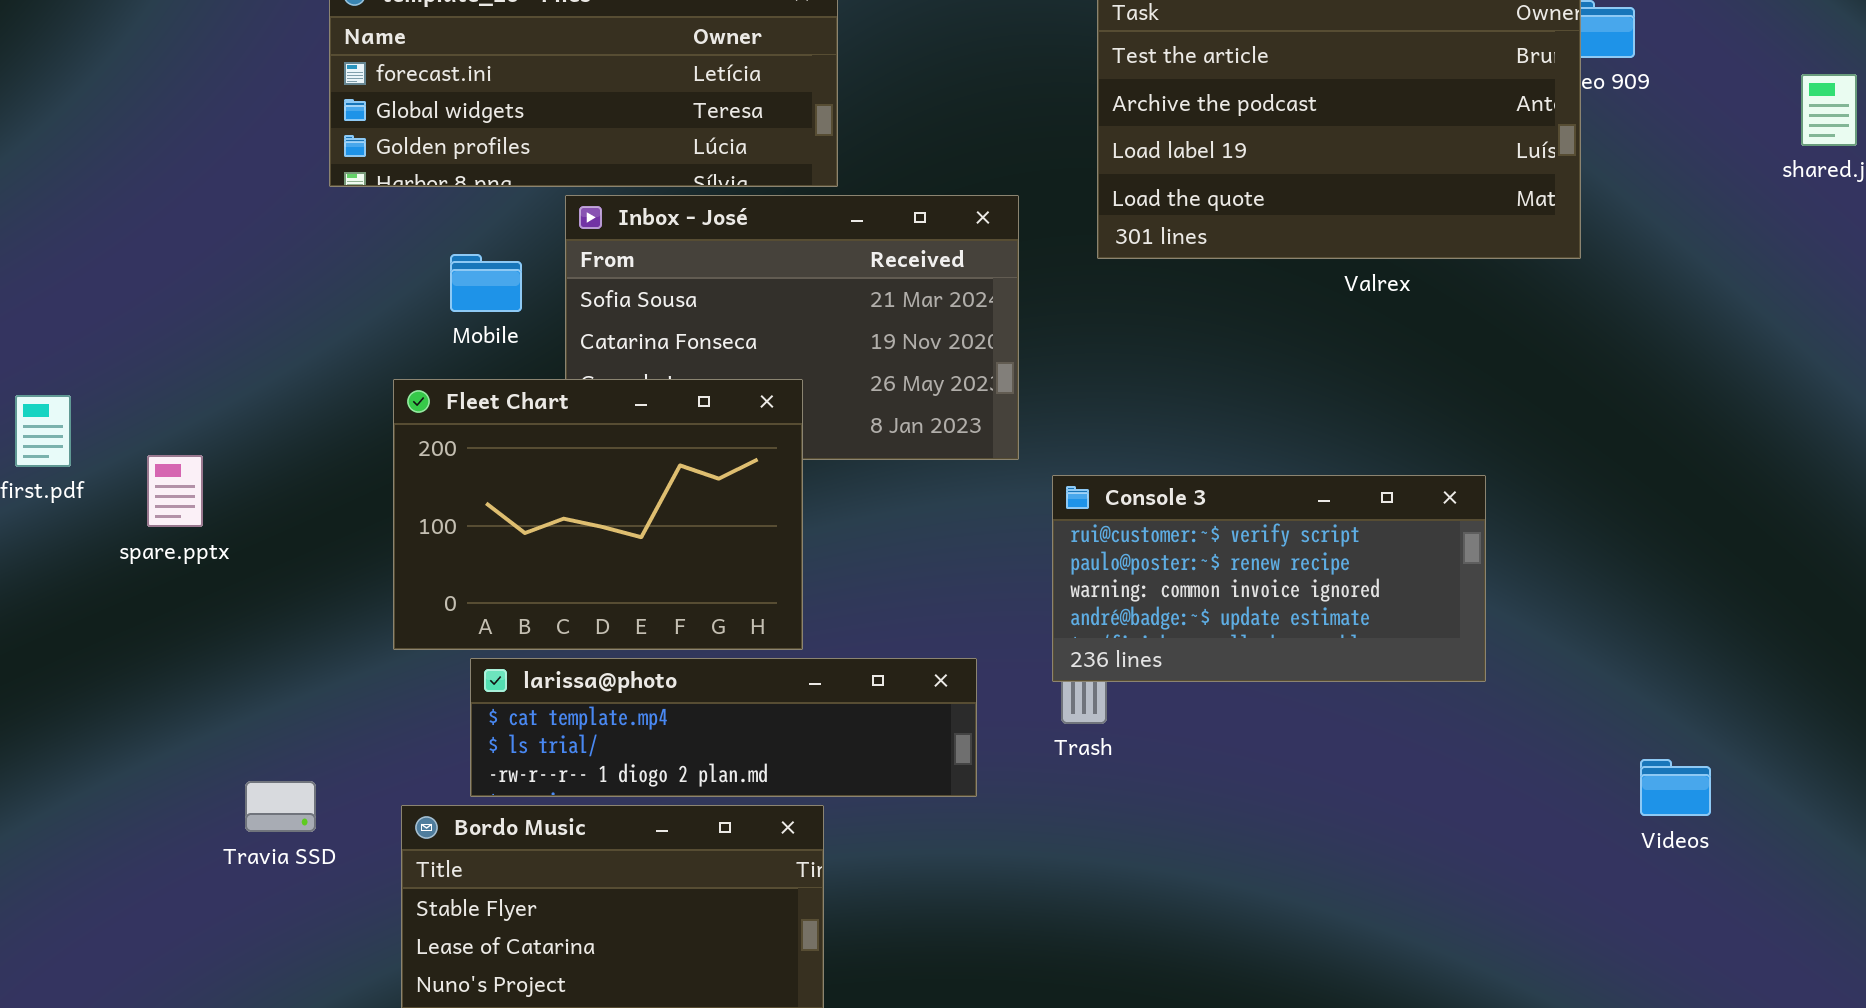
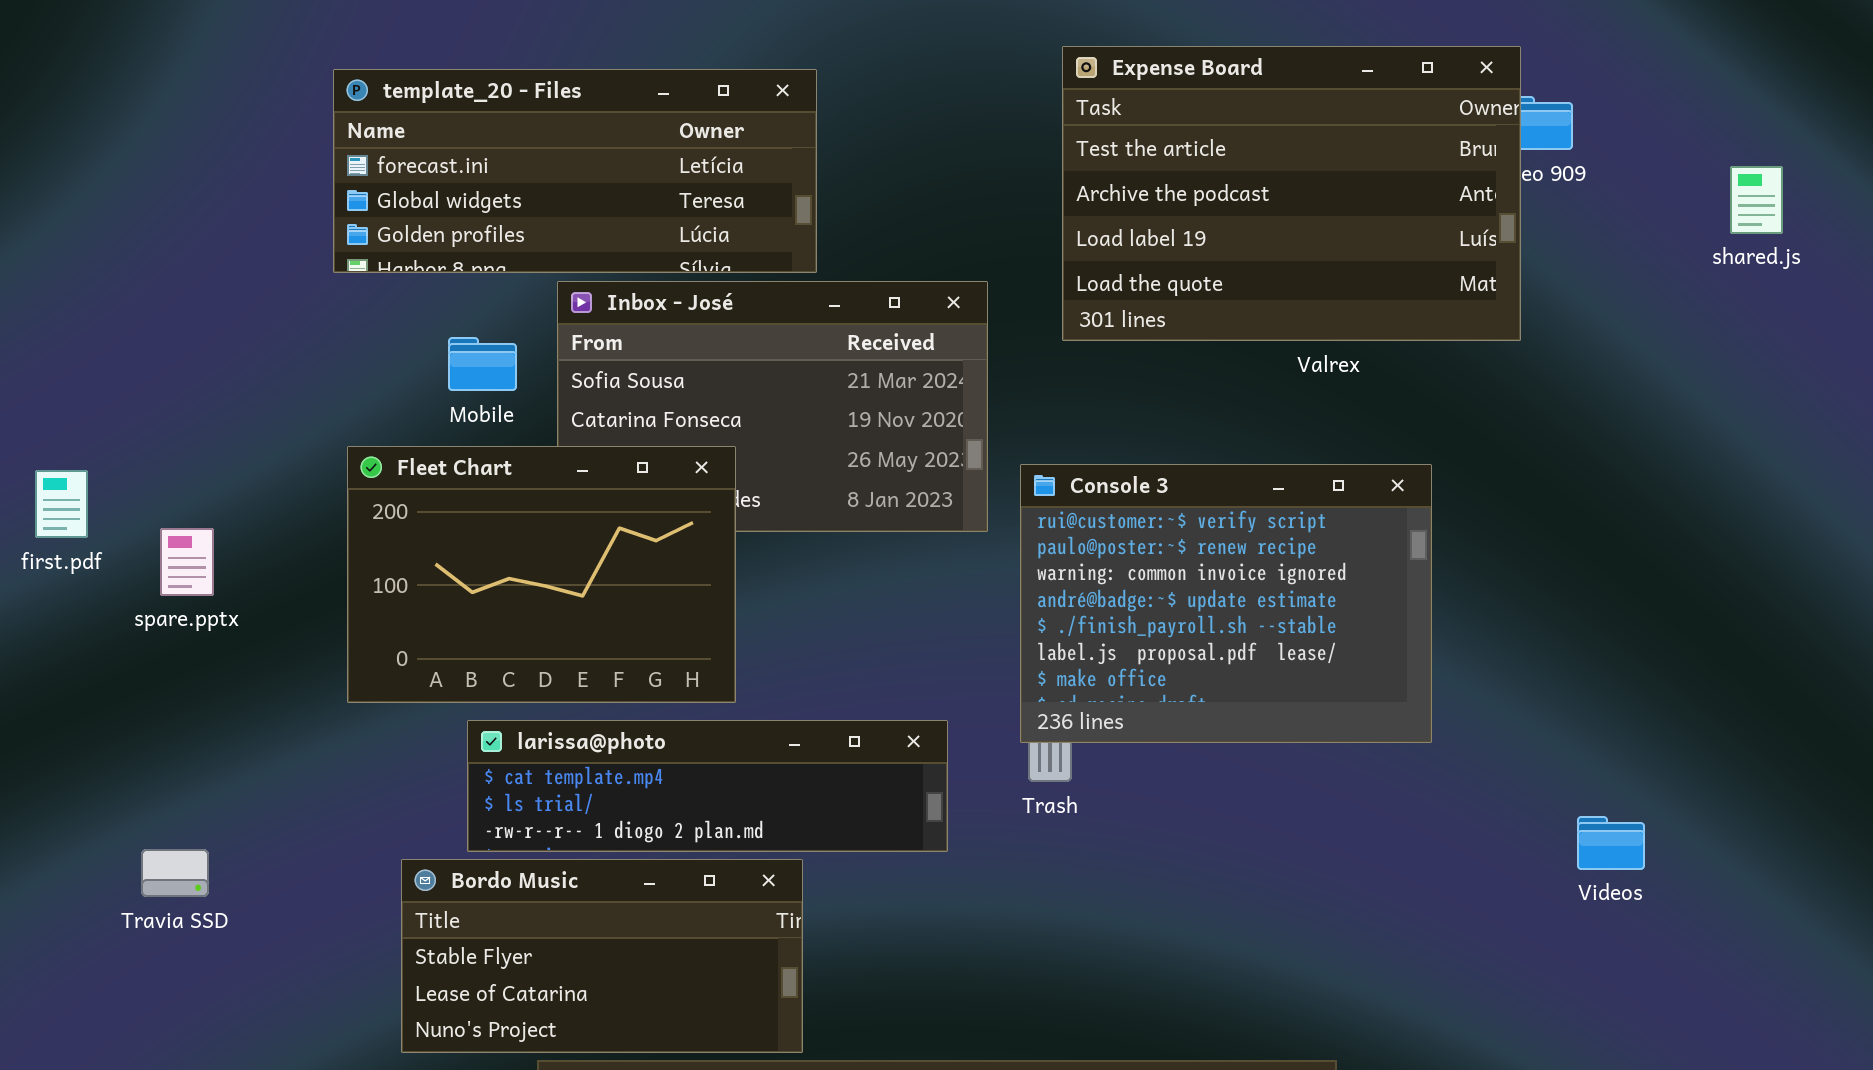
Fleet Chart: [393,379,803,650] -> [347,446,736,703], moved
Console 3: [1052,475,1486,682] -> [1020,464,1432,743], resized
Travia SSD: [245,781,316,832] -> [141,849,209,897], moved

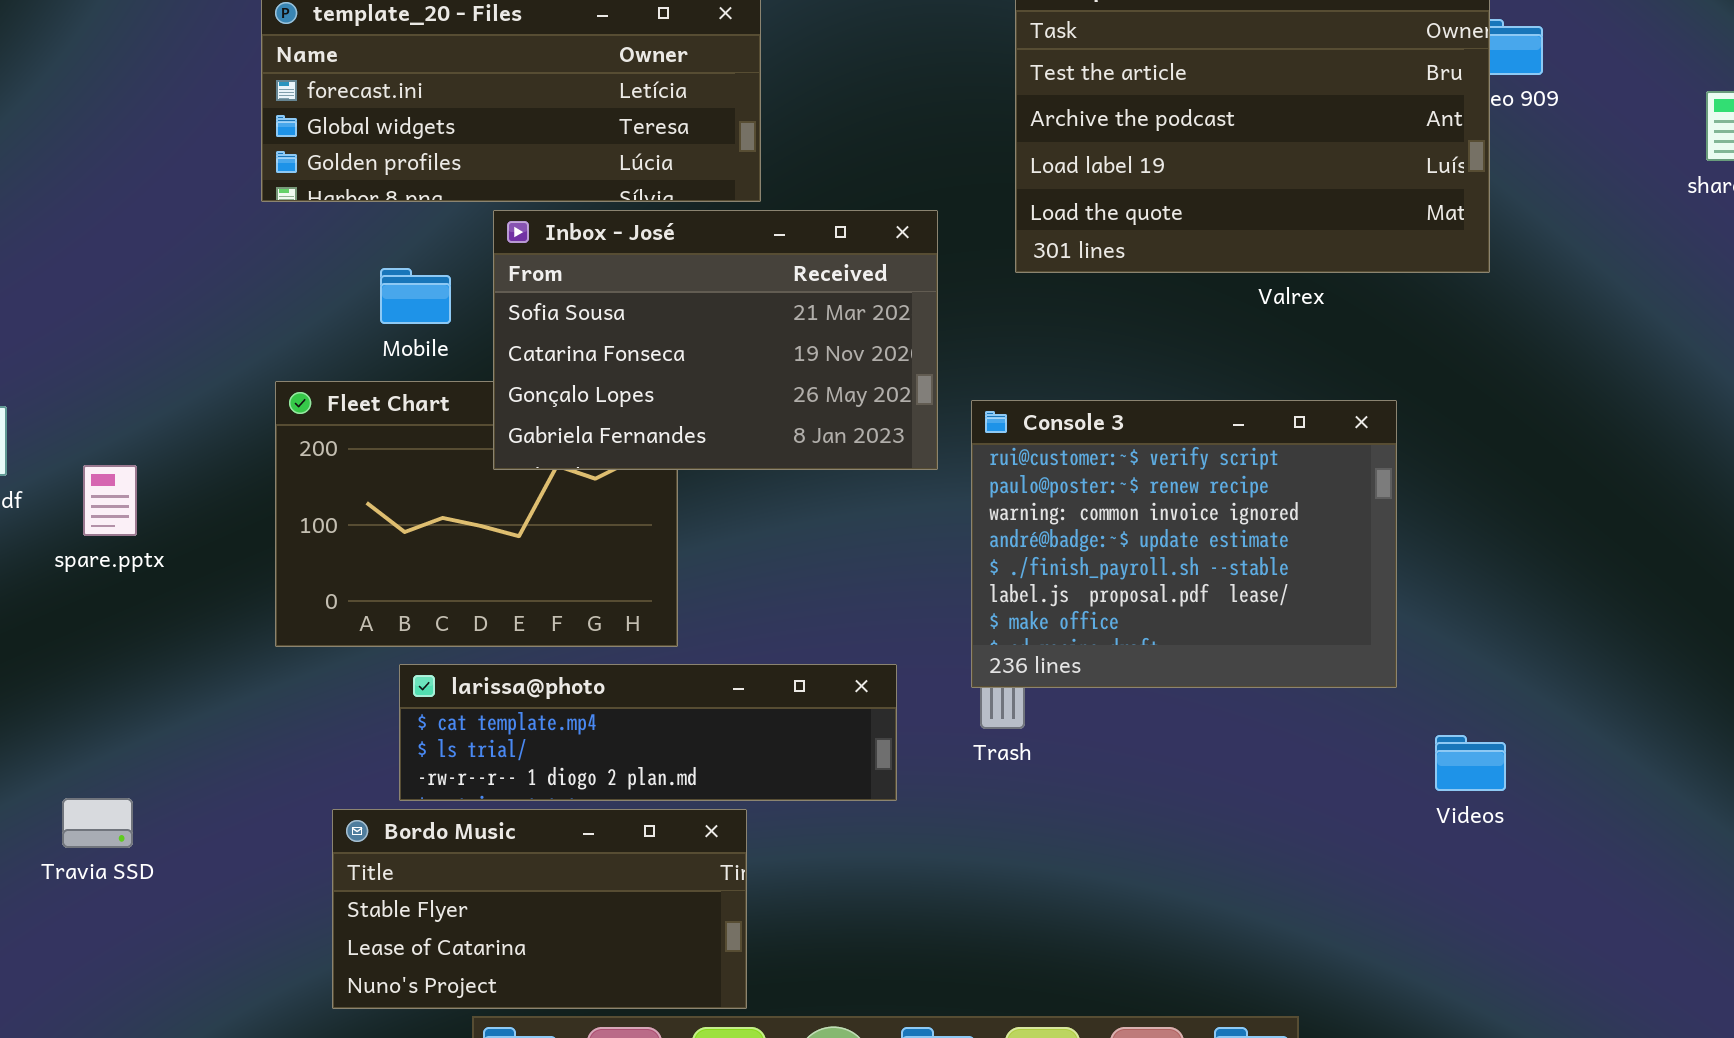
Inbox - José: [557,281,988,532] -> [493,210,938,470], raised
Videos: [1577,816,1645,870] -> [1435,735,1506,791], moved

